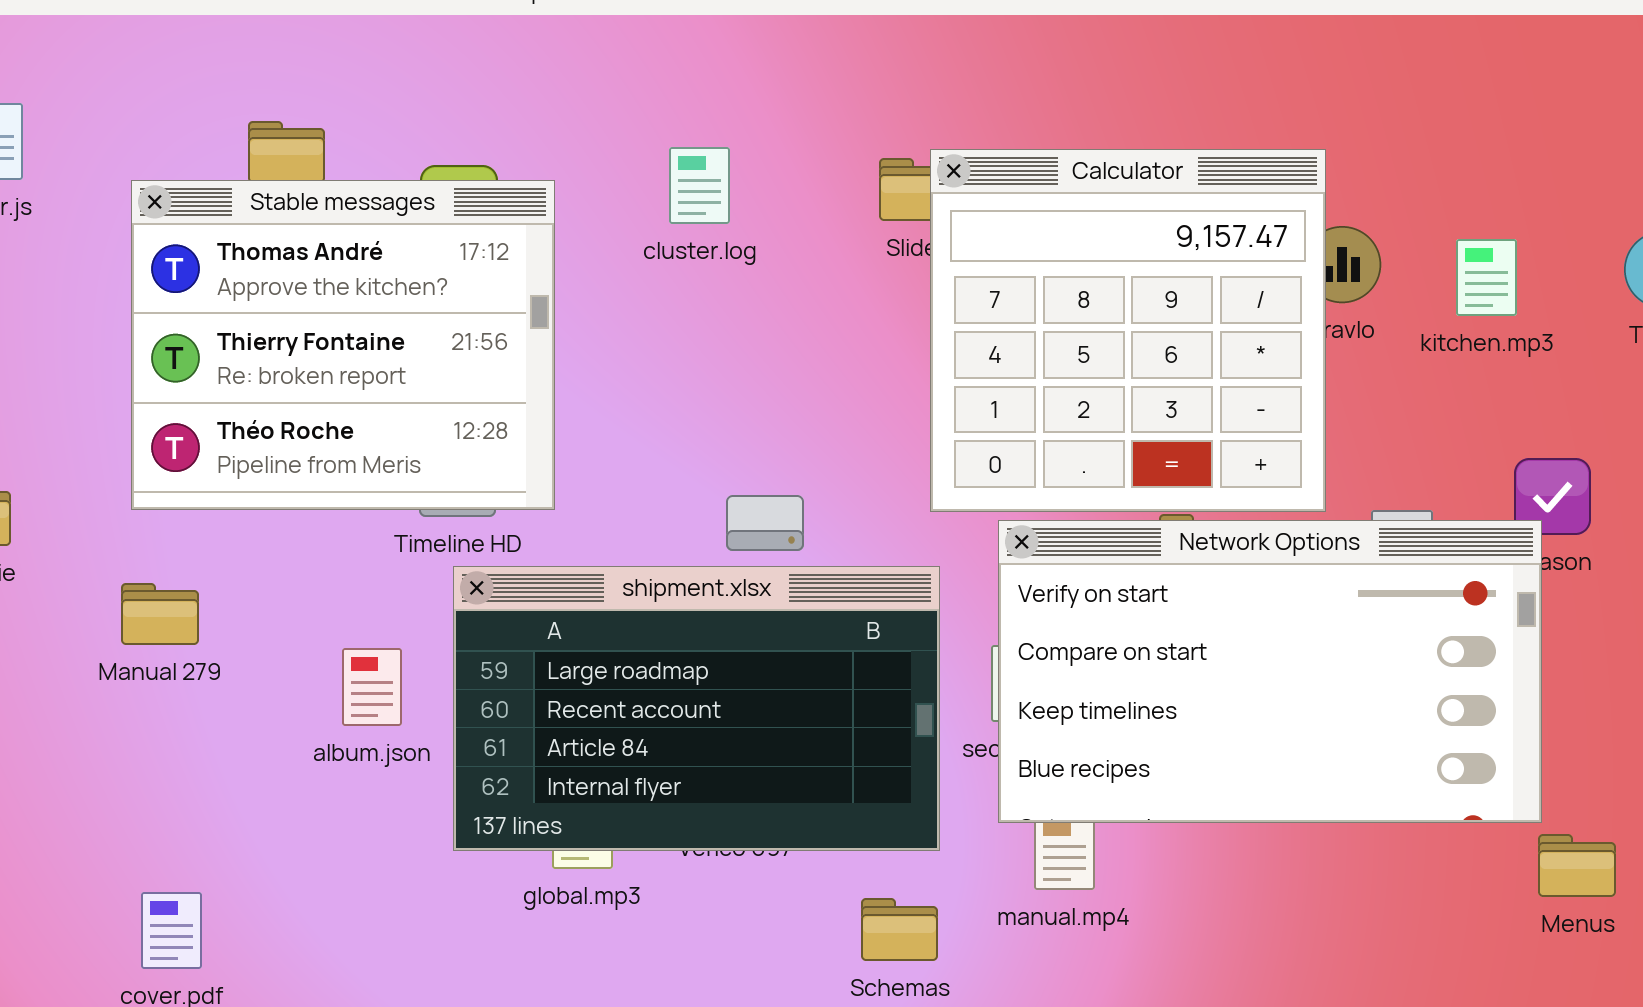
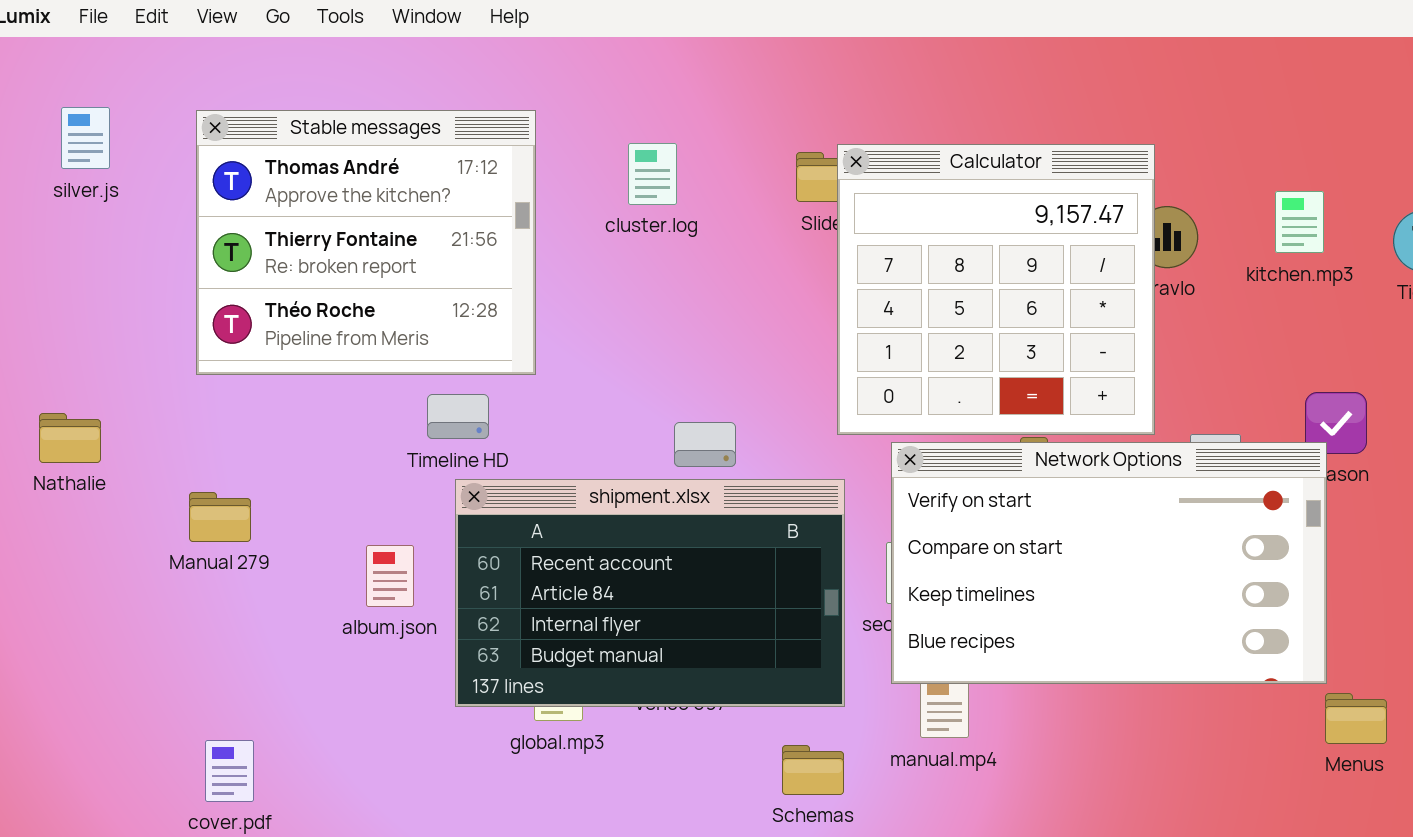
Stable messages: [131,180,555,510] -> [196,110,536,375], moved
kitchen.mp3: [1456,239,1517,316] -> [1275,191,1324,253], moved
shipment.xlsx: [453,566,940,851] -> [455,479,845,707], scrolled down 1 row

